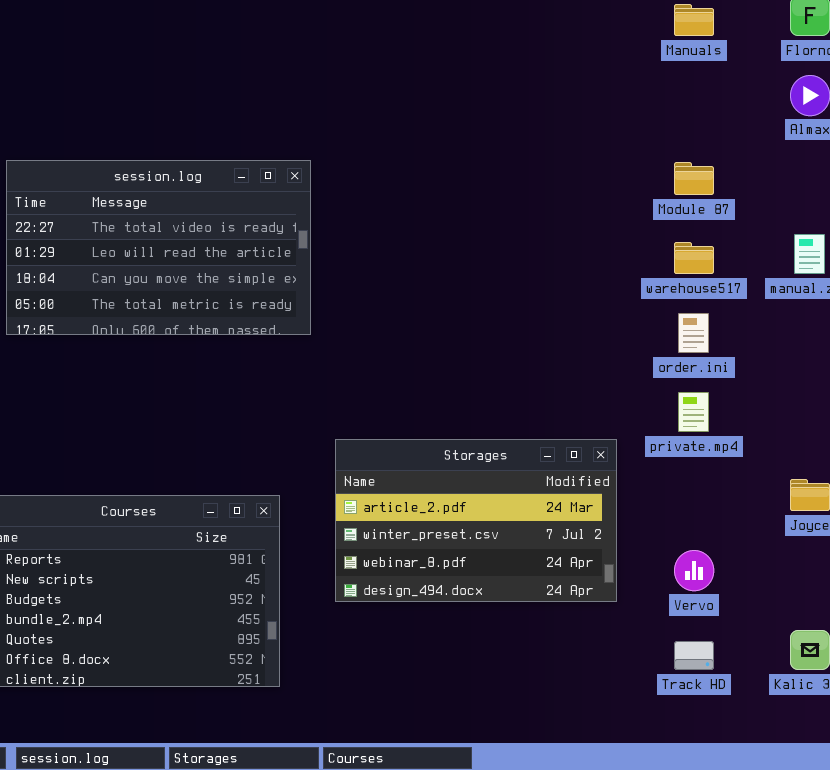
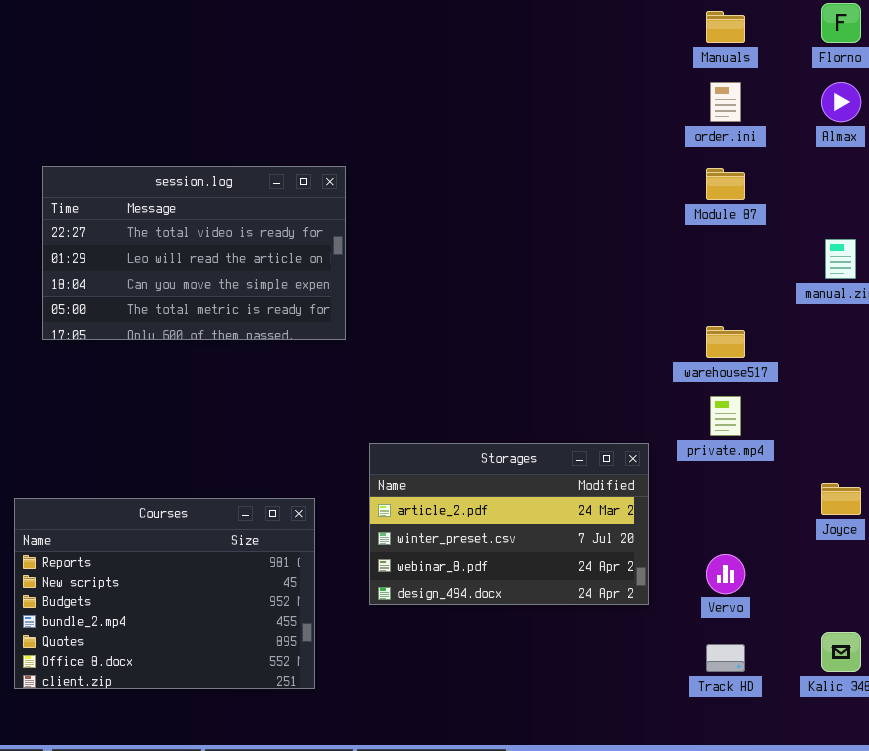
warehouse517: [674,242,714,274] -> [706,326,745,358], moved
order.ini: [678,313,709,353] -> [710,82,741,122], moved

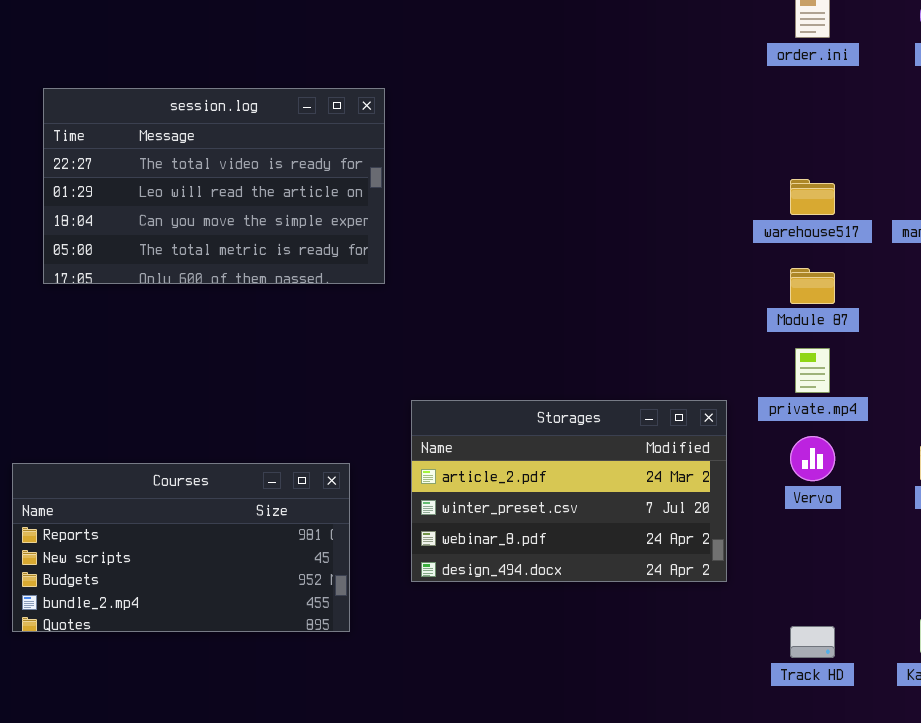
Module 87: [706,168,745,200] -> [790,268,835,304], moved
warehouse517: [706,326,745,358] -> [790,179,835,215], moved
Courses: [14,498,315,689] -> [12,463,350,632], resized
Vervo: [706,554,745,594] -> [790,436,835,481], moved

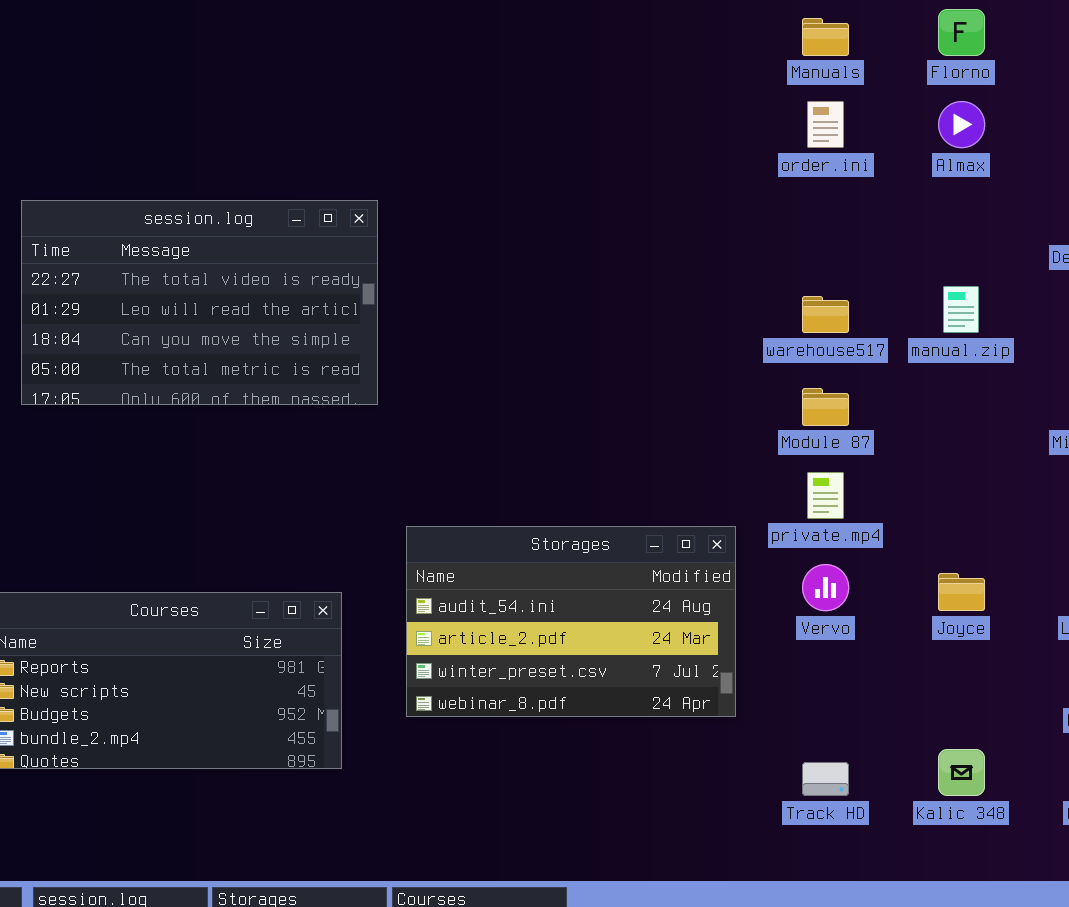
Storages: [411,400,727,582] -> [406,526,736,717], scrolled up 1 row

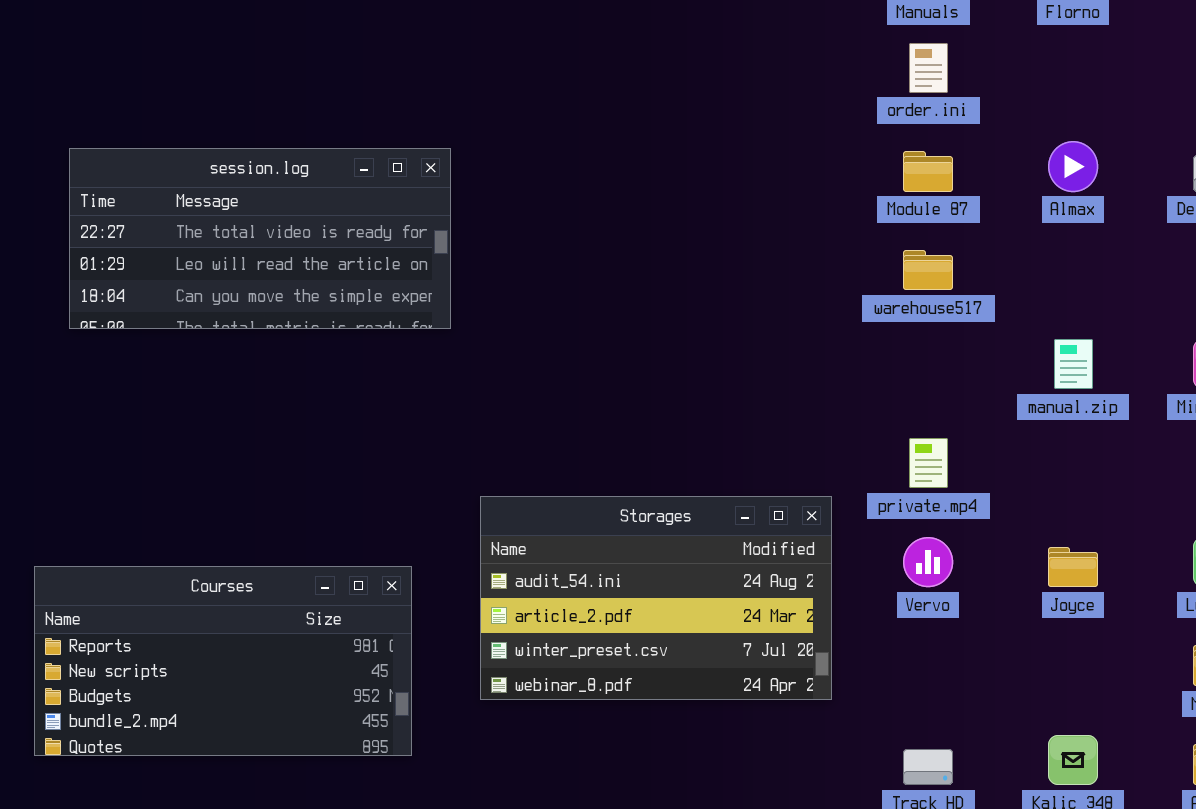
Almax: [938,101,985,148] -> [1048,141,1098,192], moved
session.log: [21,200,378,405] -> [69,148,451,329], resized
manual.zip: [943,286,979,333] -> [1054,339,1093,389], moved
Module 87: [802,388,849,426] -> [903,151,953,192], moved

